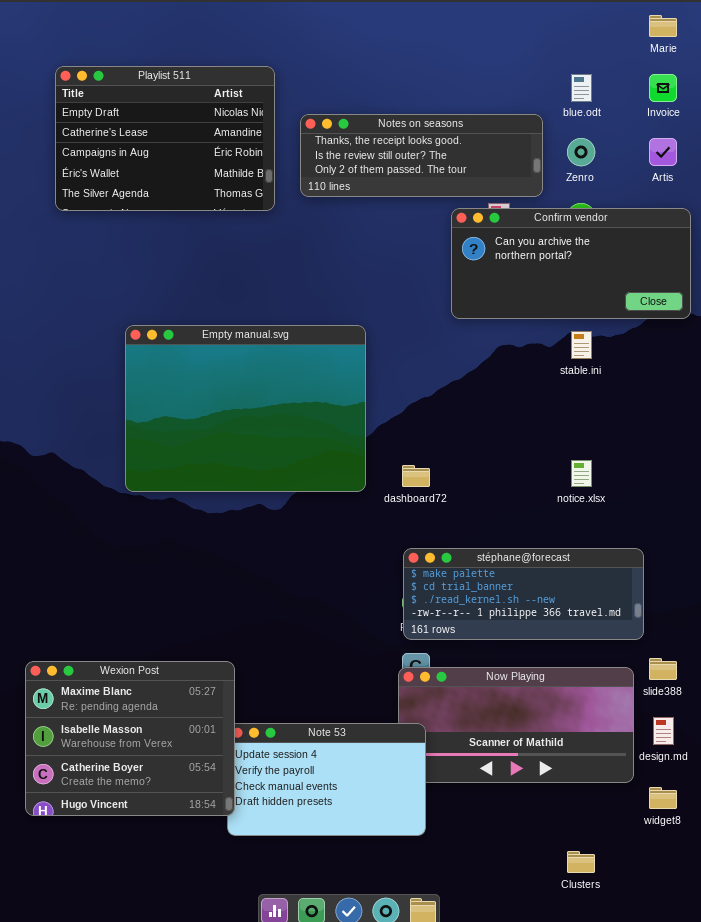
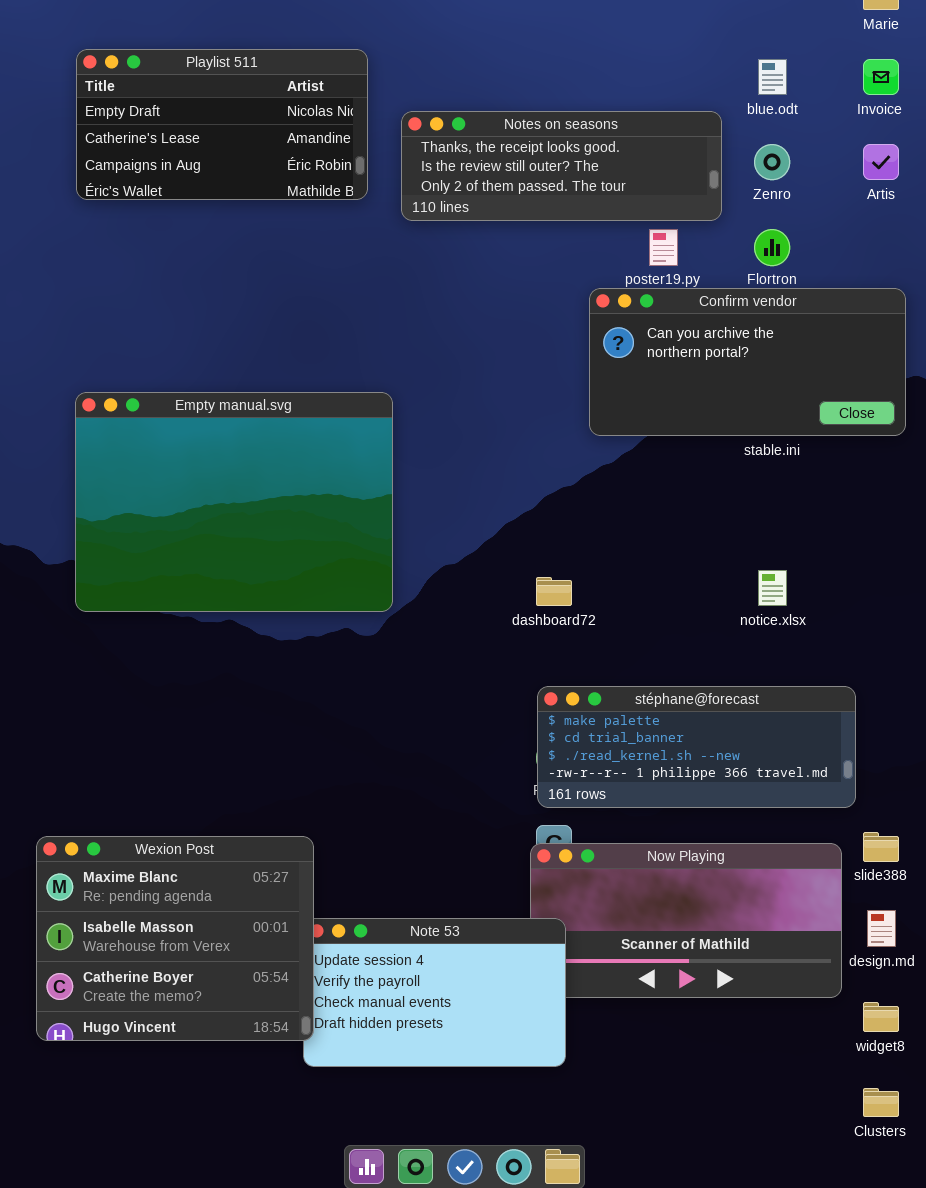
Playlist 511: [55,66,275,211] -> [76,49,368,200], resized
Confirm vendor: [451,208,691,319] -> [589,288,906,436], moved
Empty manual.svg: [125,325,366,492] -> [75,392,393,612], moved
Clusters: [567,851,595,873] -> [863,1088,899,1117], moved

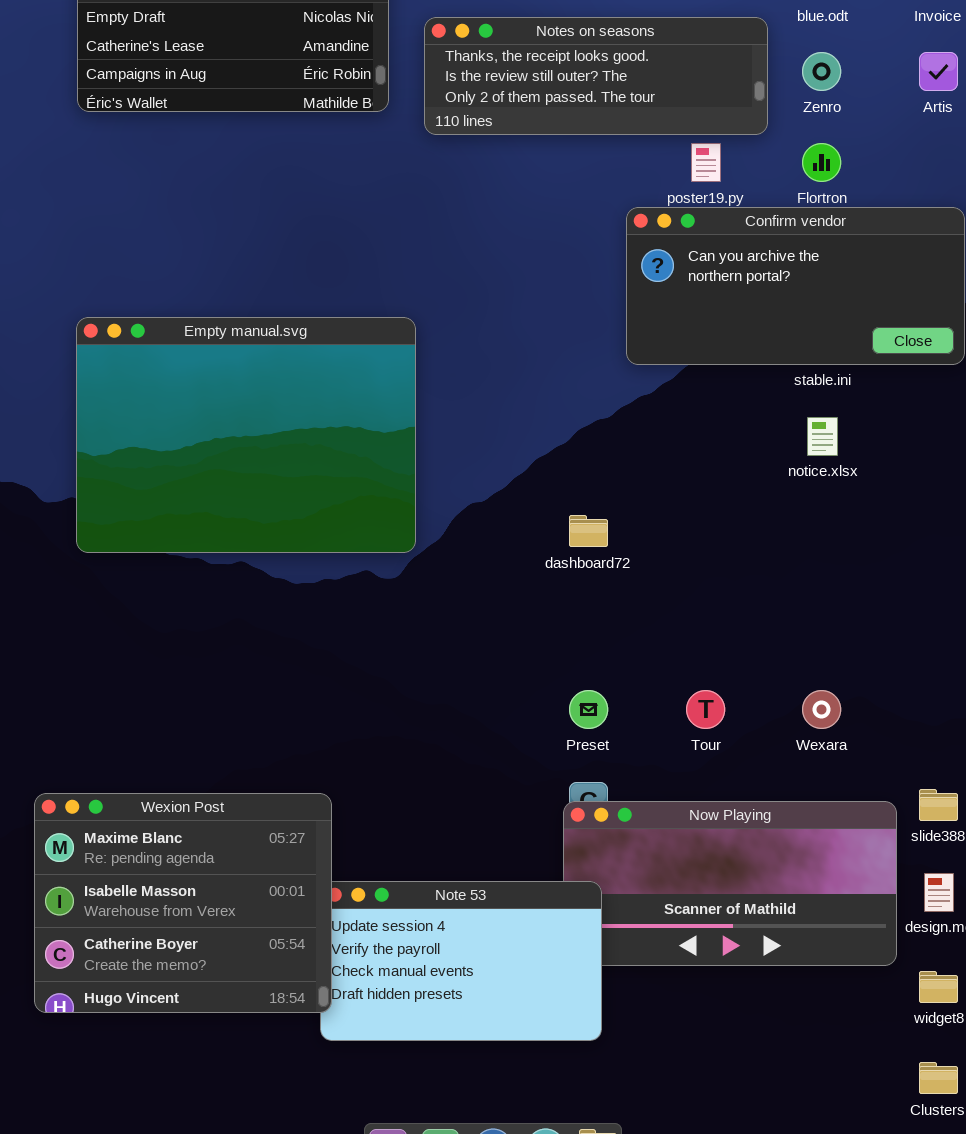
notice.xlsx: [758,570,787,606] -> [807,417,838,456], moved
stéphane@forecast: [537,686,856,808] -> none, closed

